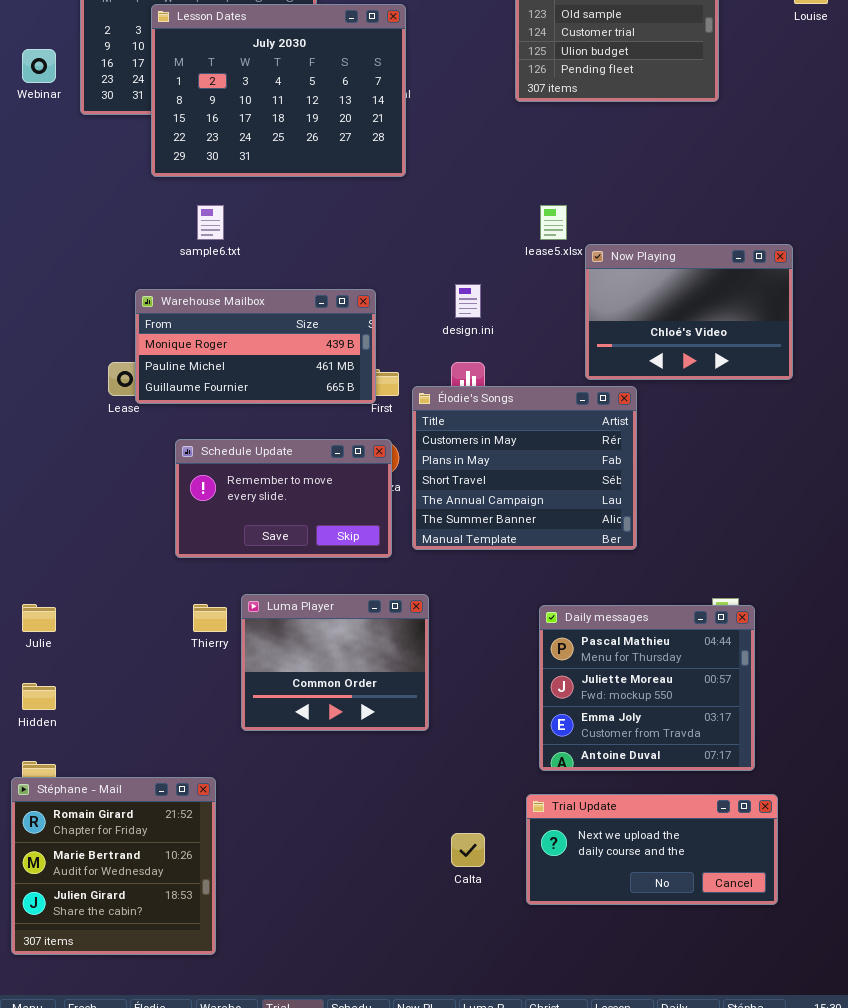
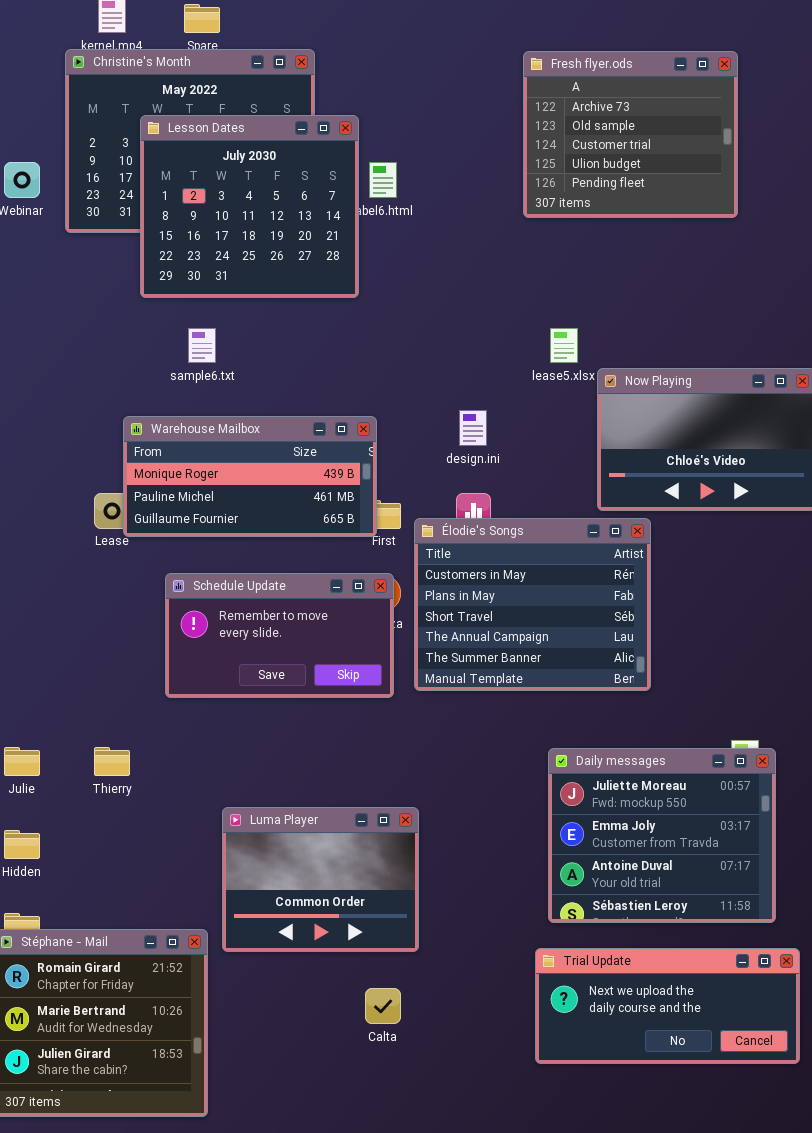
Lesson Dates: [151,4,406,177] -> [140,115,359,298], resized
Luma Player: [241,594,429,731] -> [222,807,419,952], moved
Thierry: [193,604,227,632] -> [94,747,130,776], moved
Daily messages: [539,605,755,771] -> [548,748,776,923], scrolled down 1 row
Calta: [451,833,485,867] -> [365,988,401,1024], moved

